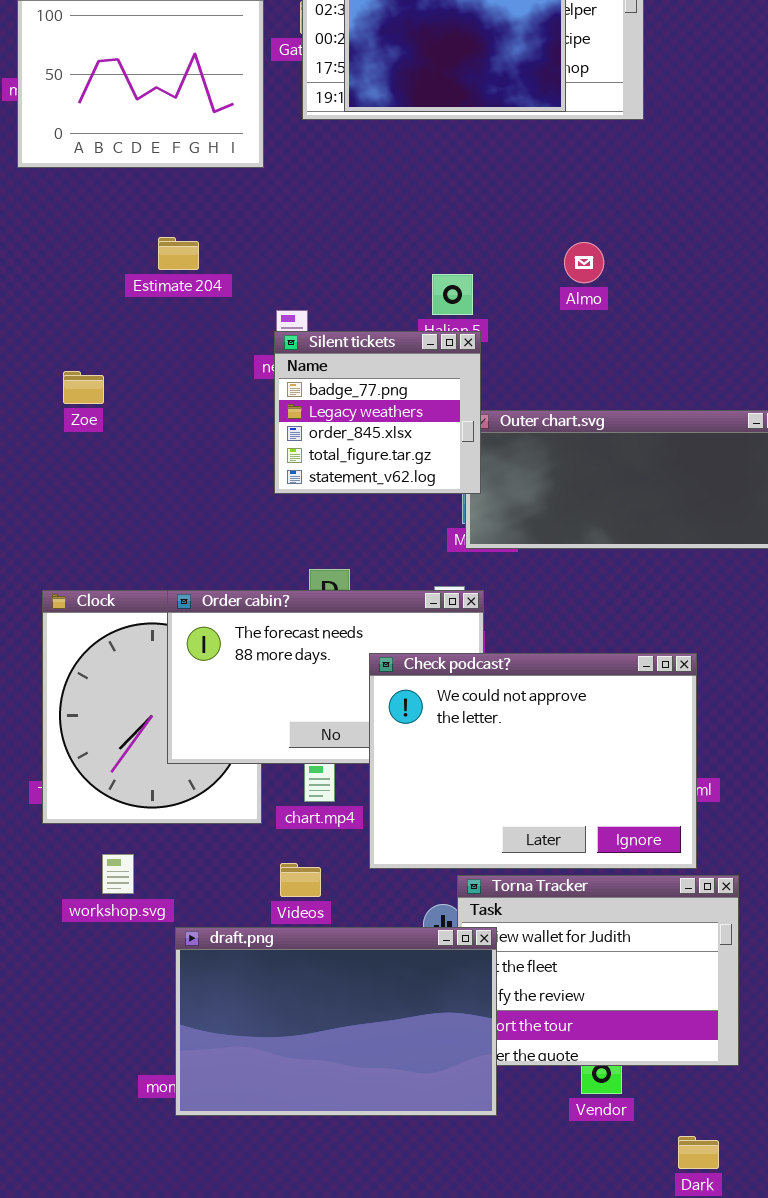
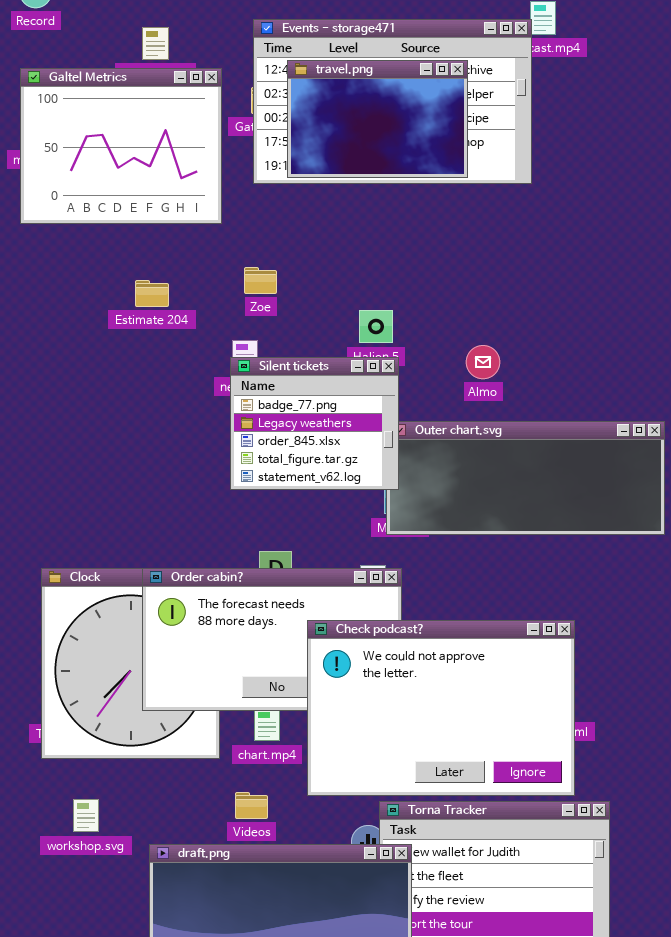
Almo: [564,242,604,283] -> [466,345,500,379], moved
Zoe: [63,371,104,404] -> [244,267,277,294], moved
workshop.svg: [102,854,134,894] -> [73,799,99,832], moved

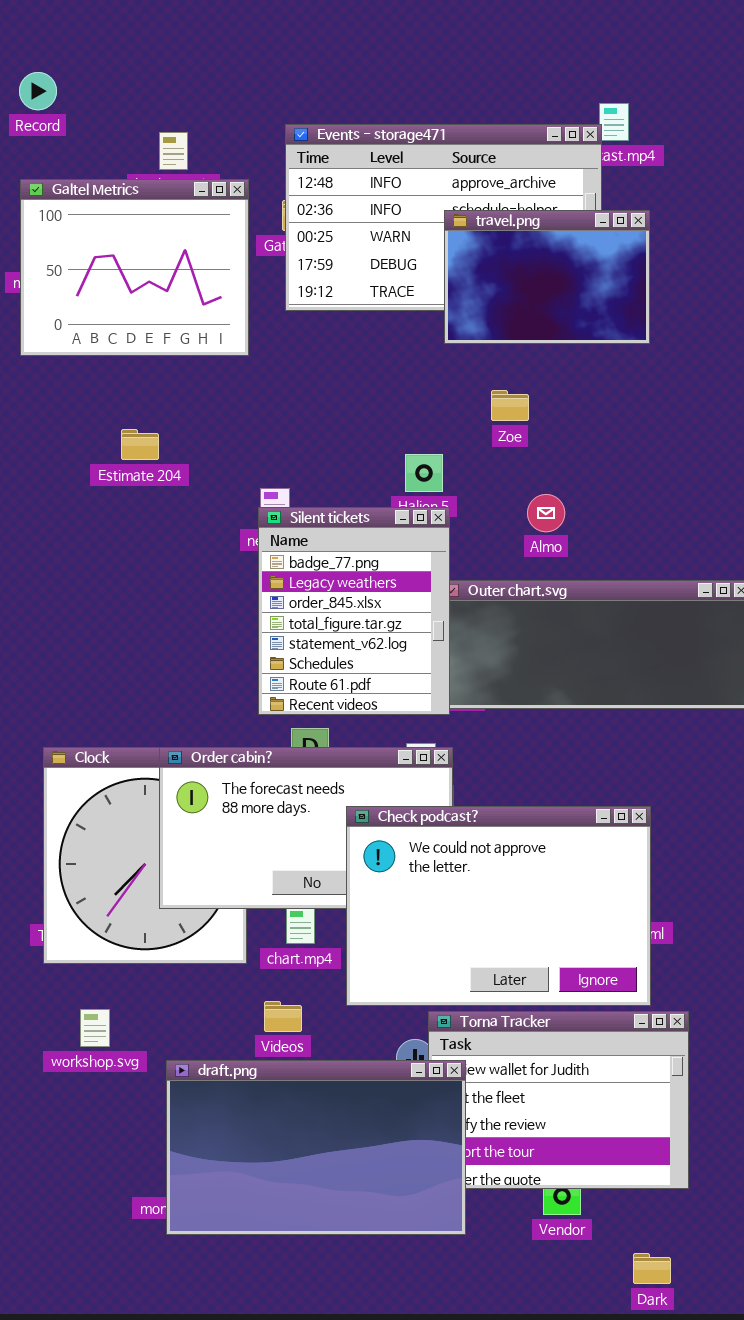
travel.png: [287,60,468,178] -> [444,210,650,344], moved
Zoe: [244,267,277,294] -> [491,390,529,421], moved
Estimate 204: [135,280,169,307] -> [121,429,159,460], moved
Silent tickets: [230,357,399,490] -> [258,507,450,715], resized

